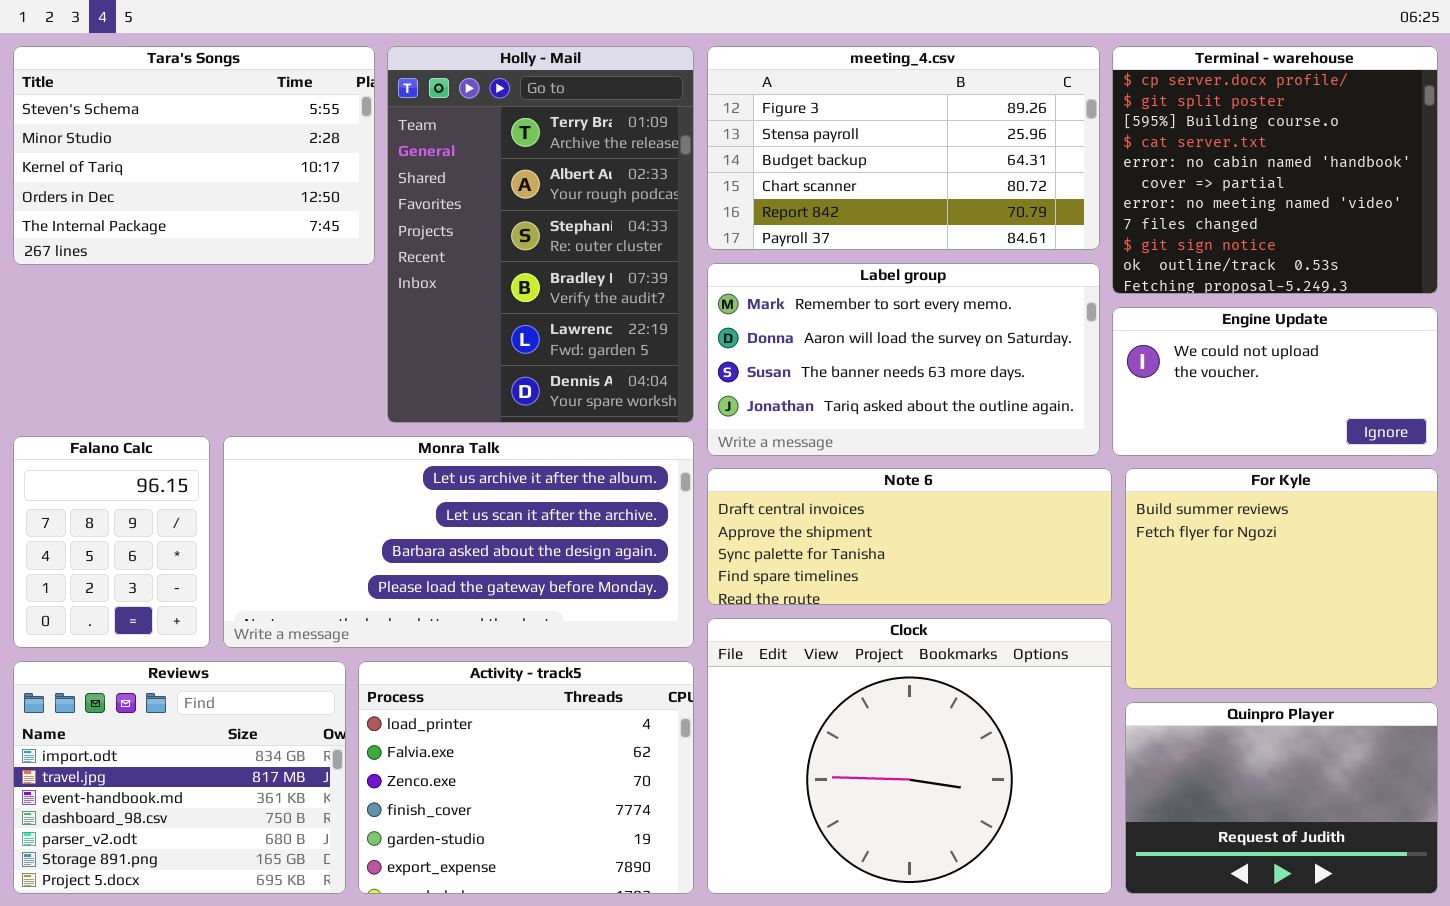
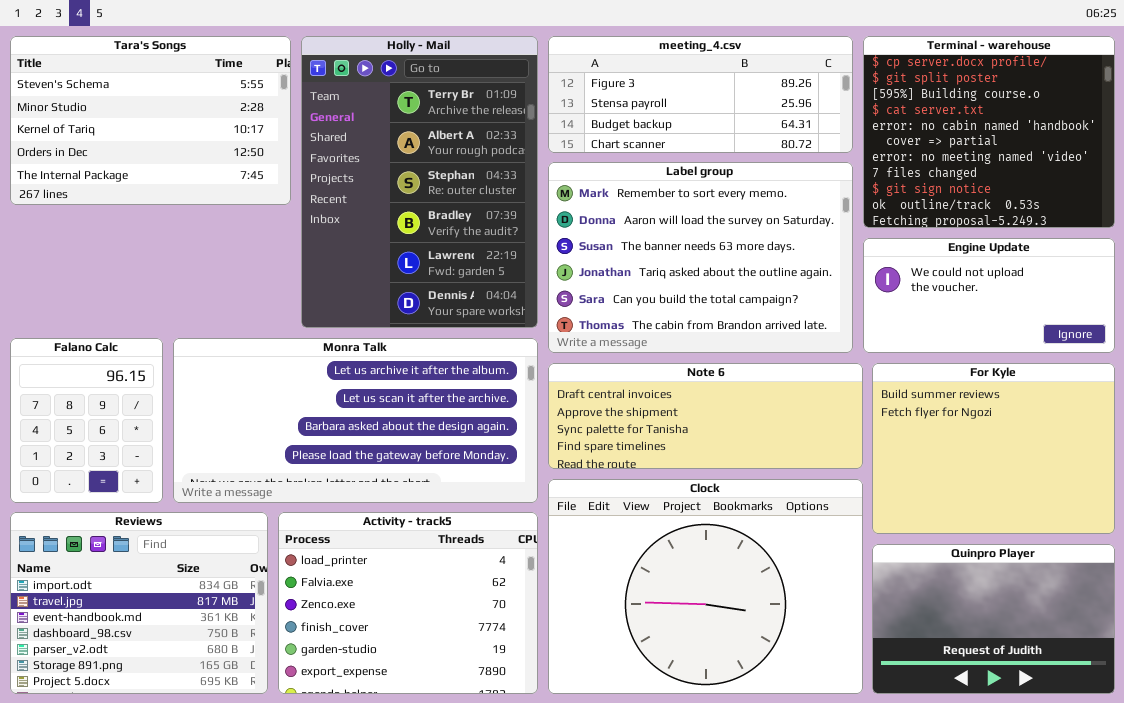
meeting_4.csv: [707,46,1100,250] -> [548,36,853,153], resized
Label group: [707,263,1100,456] -> [548,162,853,353], resized

